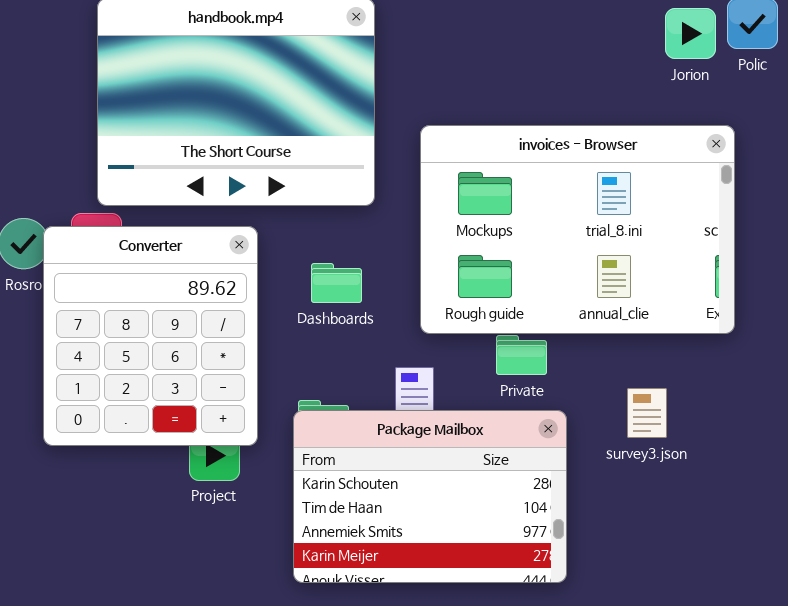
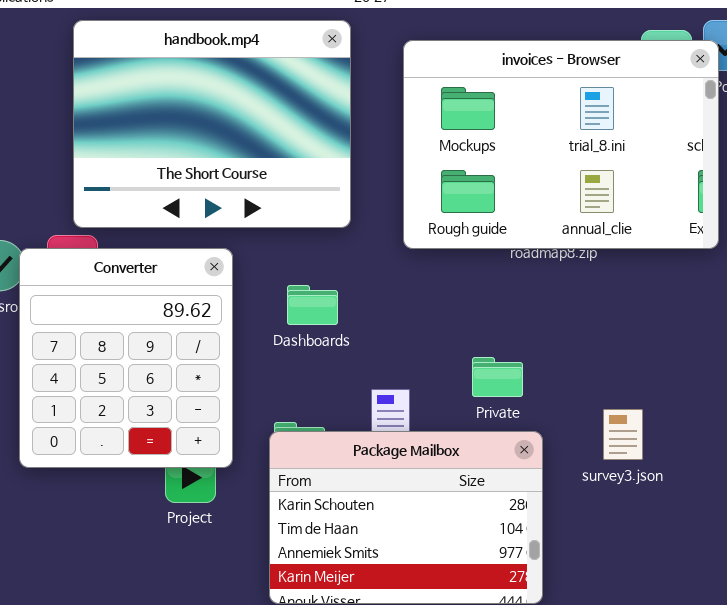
invoices - Browser: [420,125,735,334] -> [403,40,719,249], moved

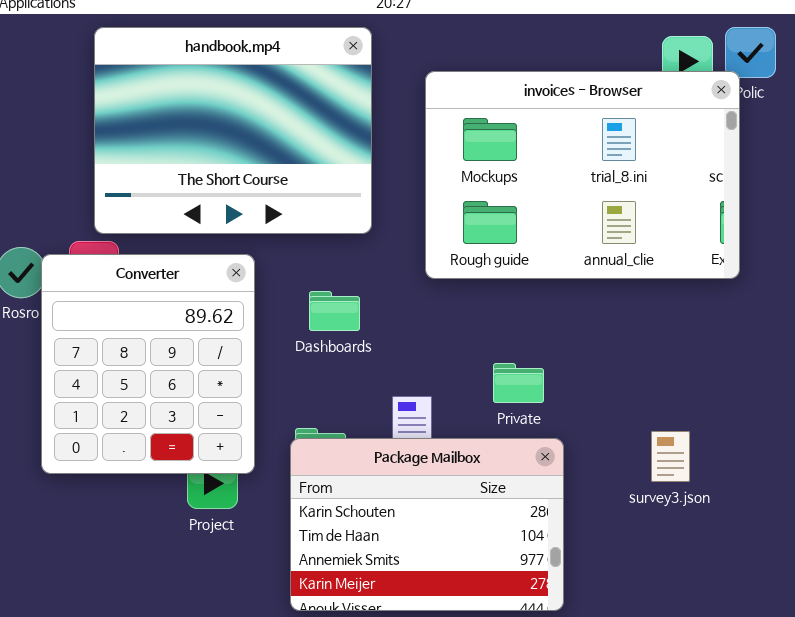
invoices - Browser: [403,40,719,249] -> [425,71,740,279], moved
survey3.json: [603,409,643,460] -> [651,431,690,482], moved

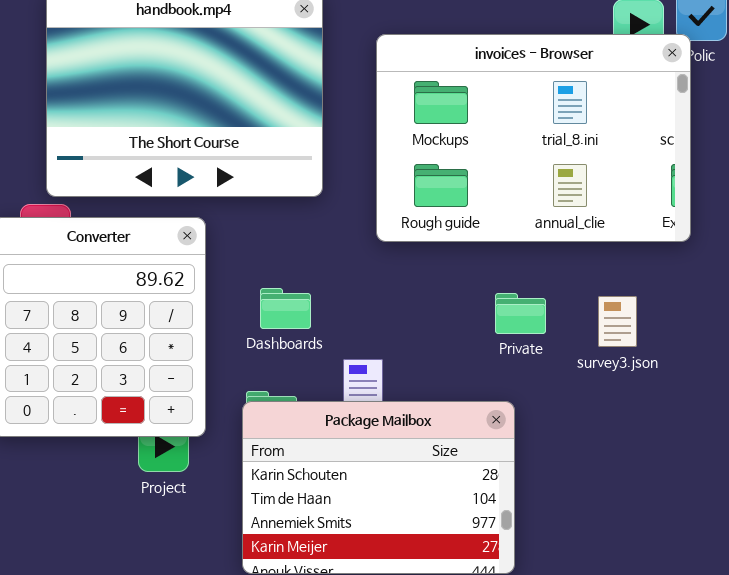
Dashboards: [309,291,360,331] -> [260,288,311,329], moved
Private: [493,363,544,403] -> [495,293,546,334], moved
survey3.json: [651,431,690,482] -> [598,296,637,347], moved

